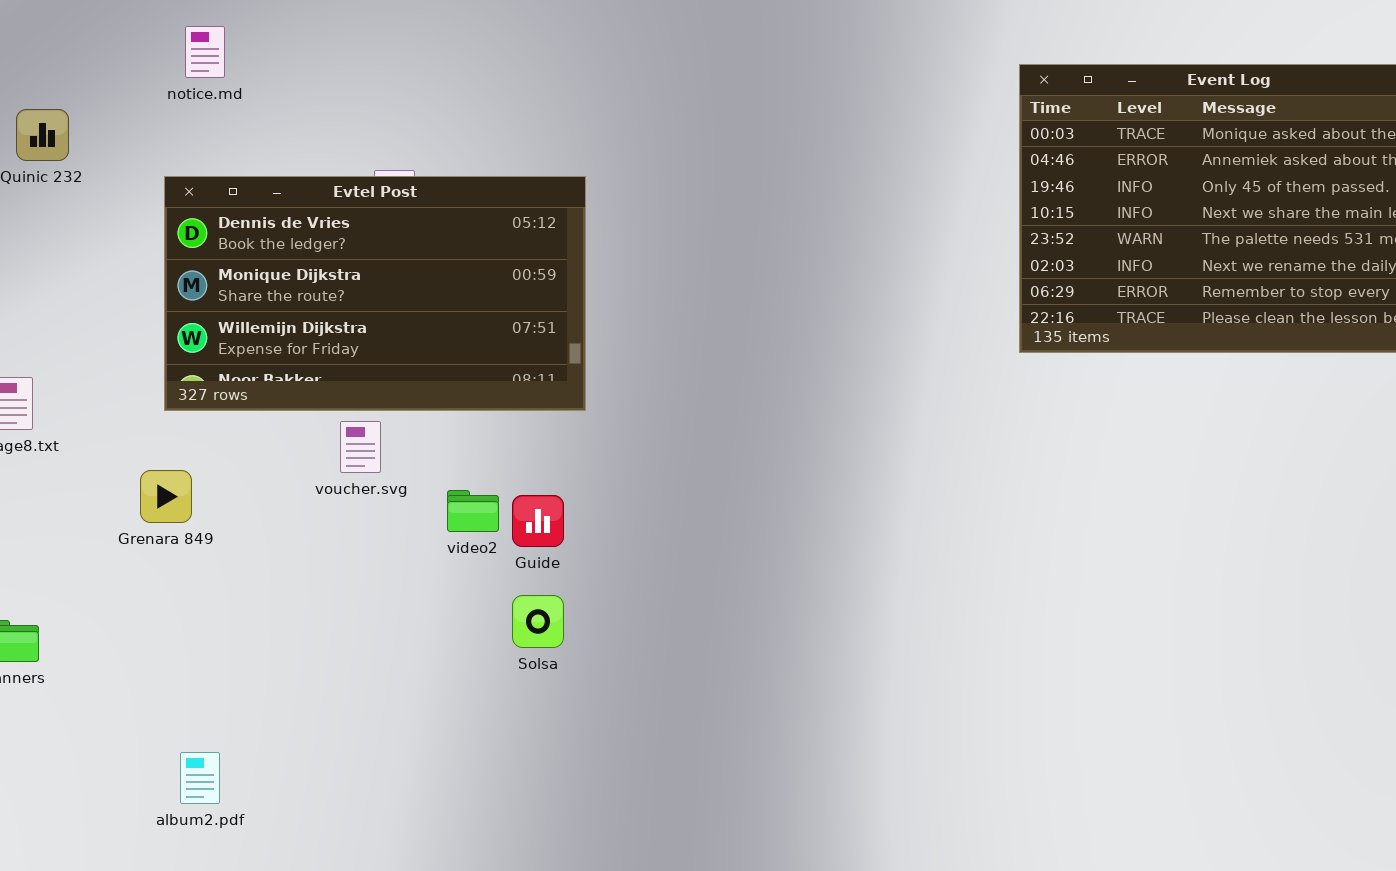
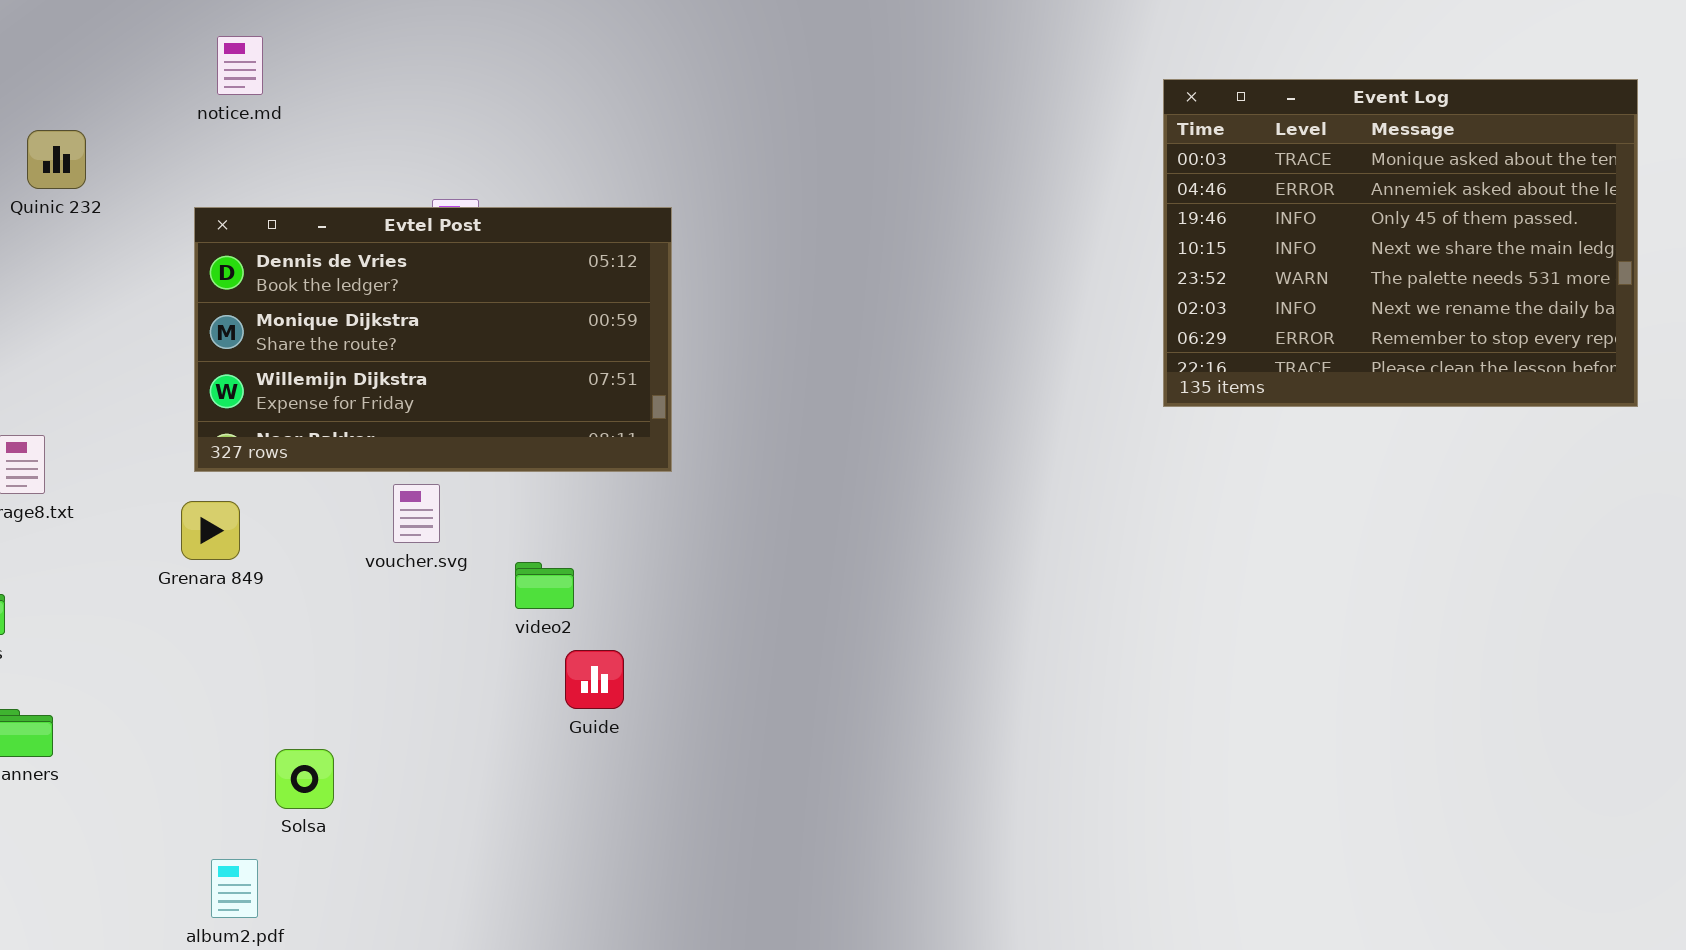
Grenara 849: [140,470,192,523] -> [181,501,240,560], moved
Guide: [512,495,564,547] -> [565,650,624,709], moved
Solsa: [512,595,564,648] -> [275,749,334,809], moved

